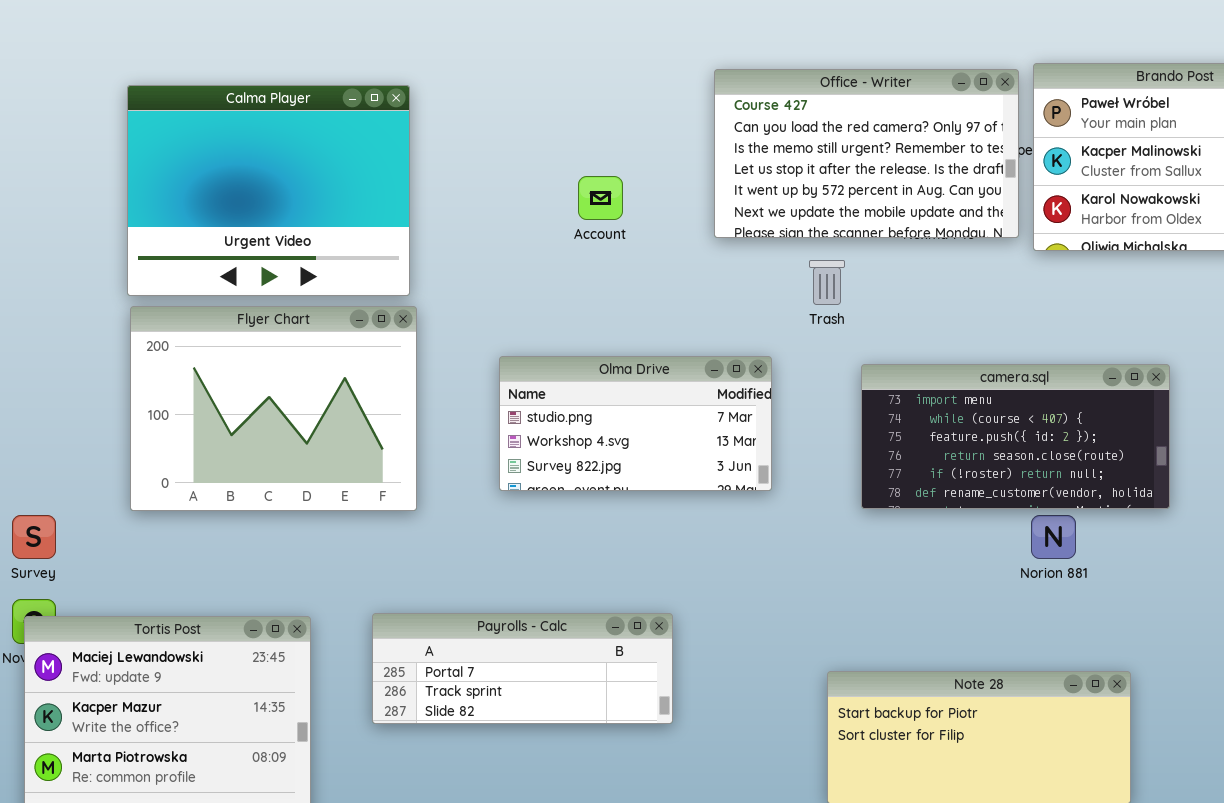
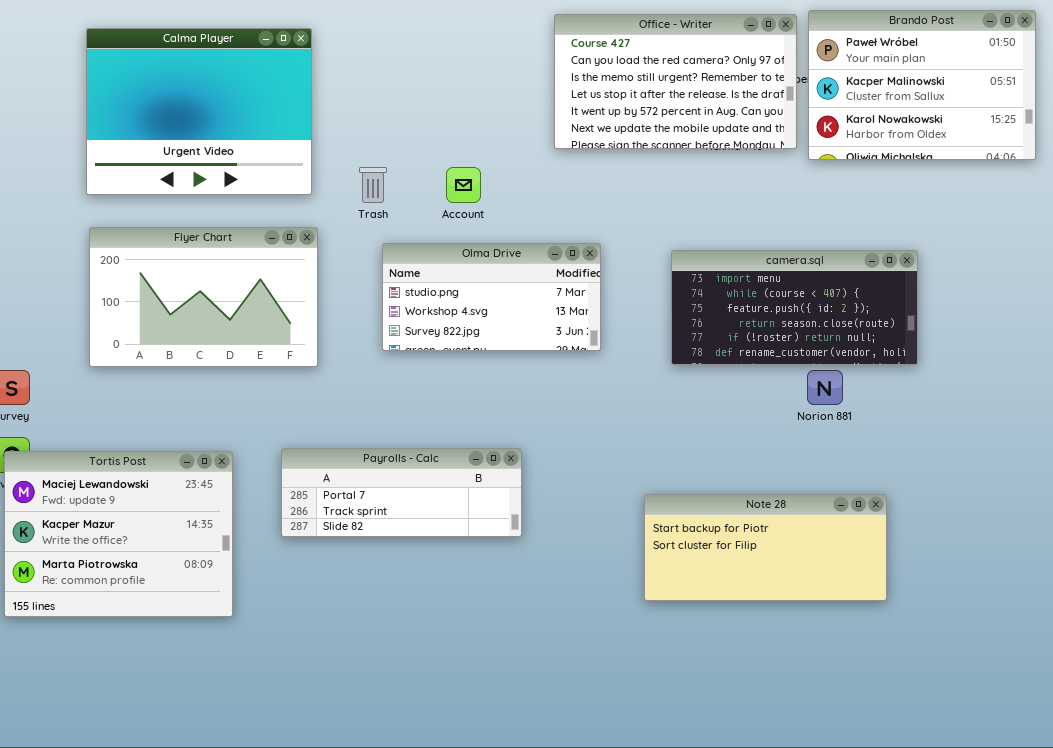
Account: [578,176,623,220] -> [446,167,481,203], moved
Trash: [809,260,845,305] -> [359,167,387,203], moved
Flyer Chart: [130,306,417,511] -> [89,227,318,367], resized

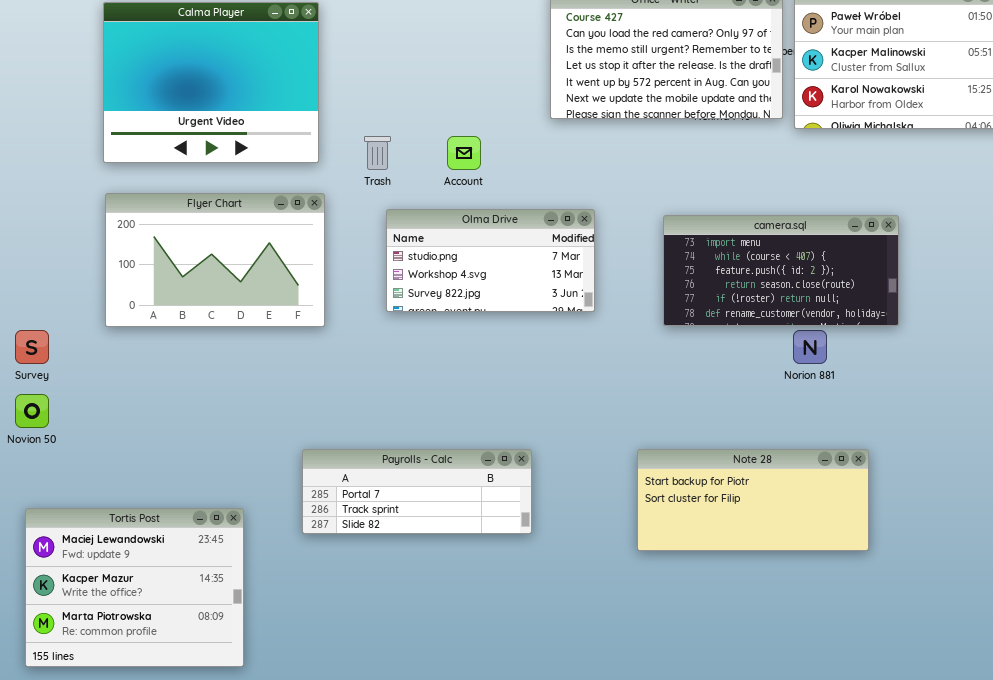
Payrolls - Calc: [281,448,522,537] -> [302,449,532,534], moved
Tortis Post: [4,451,233,617] -> [25,508,244,667], moved

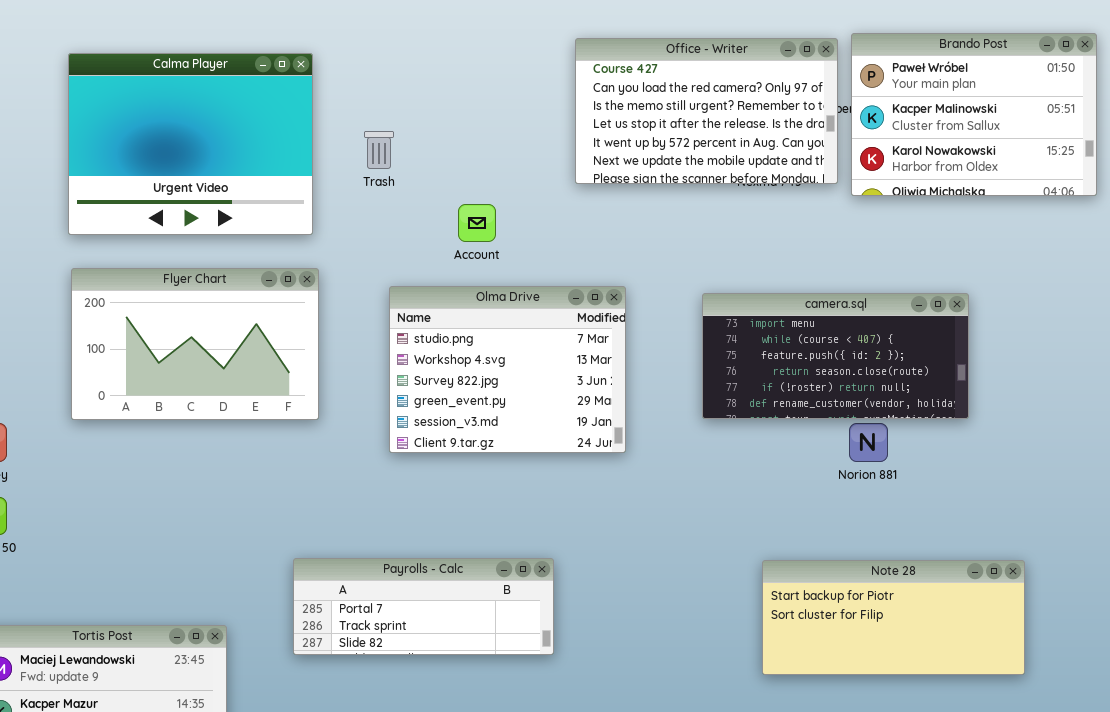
Trash: [364,136,391,170] -> [364,131,394,169], moved
Olma Drive: [386,209,595,312] -> [389,286,626,453], resized
Note 28: [637,449,869,551] -> [762,560,1025,675], moved

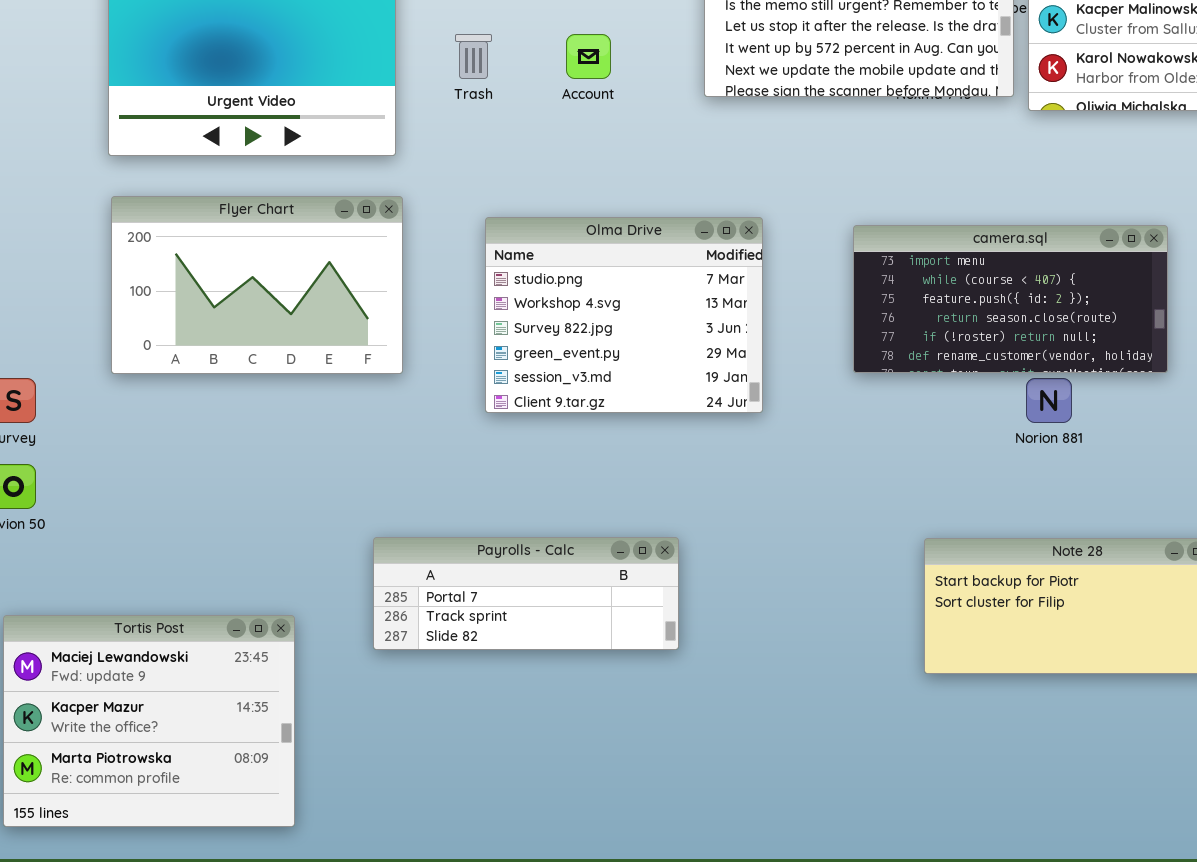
Account: [458,204,496,242] -> [566,34,611,79], moved

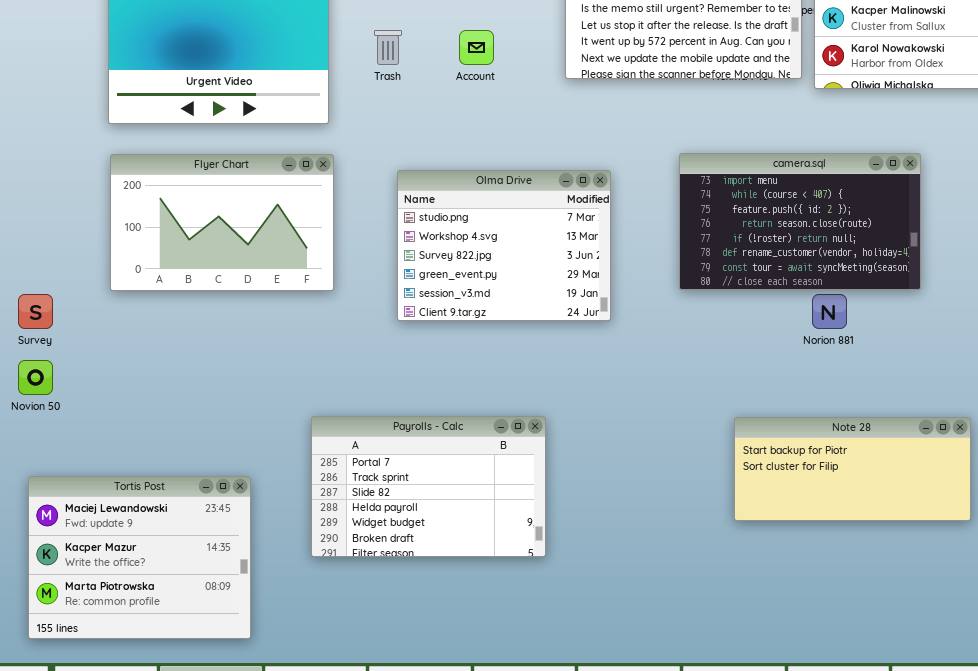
camera.sql: [853,225,1168,373] -> [679,153,921,290], resized
Payrolls - Calc: [373,537,679,650] -> [311,416,546,557], resized

